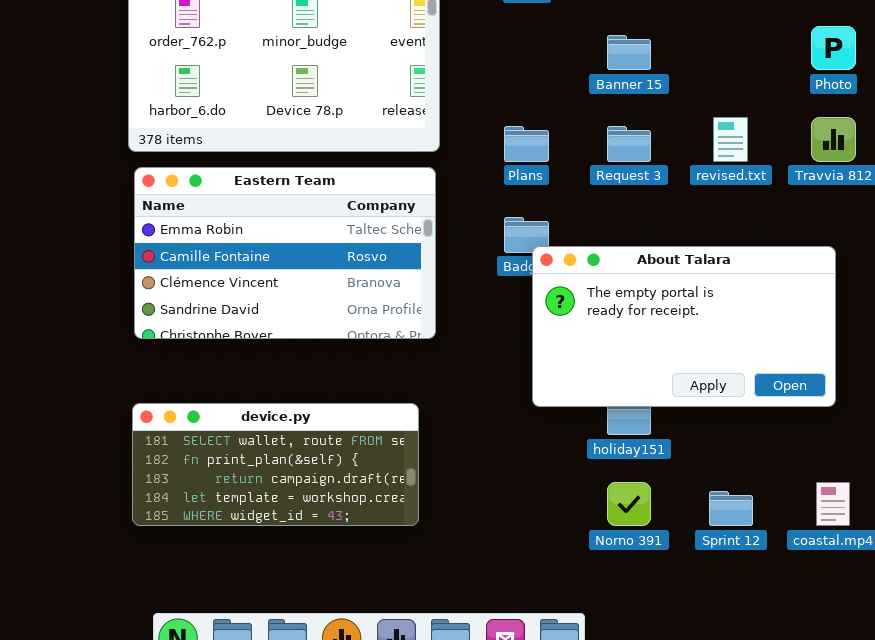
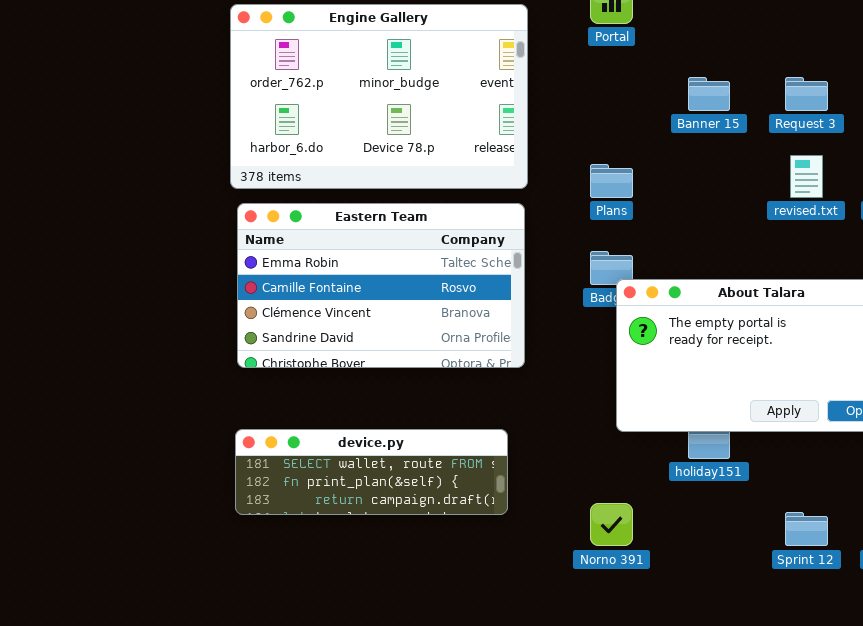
Request 3: [607,126,651,162] -> [785,77,828,111], moved
device.py: [132,403,419,526] -> [235,429,508,515], resized
Norno 391: [607,482,651,526] -> [590,503,633,546], moved

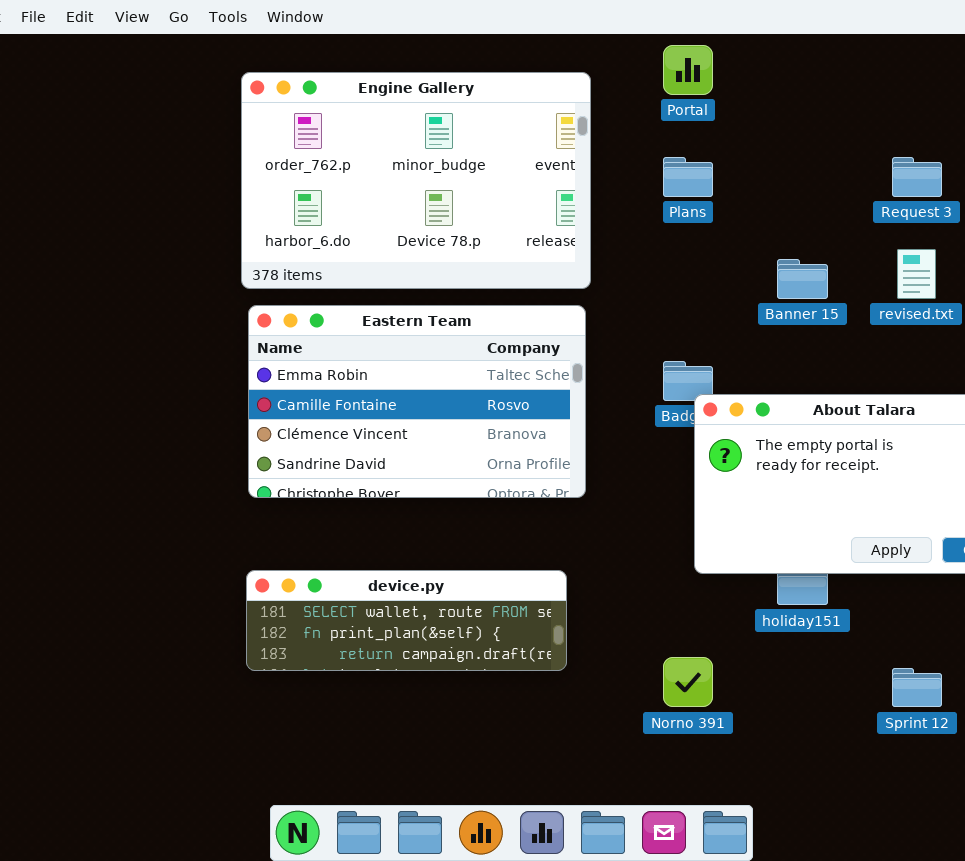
Banner 15: [688,77,730,111] -> [777,259,828,299], moved
Plans: [590,164,633,198] -> [663,157,713,197], moved

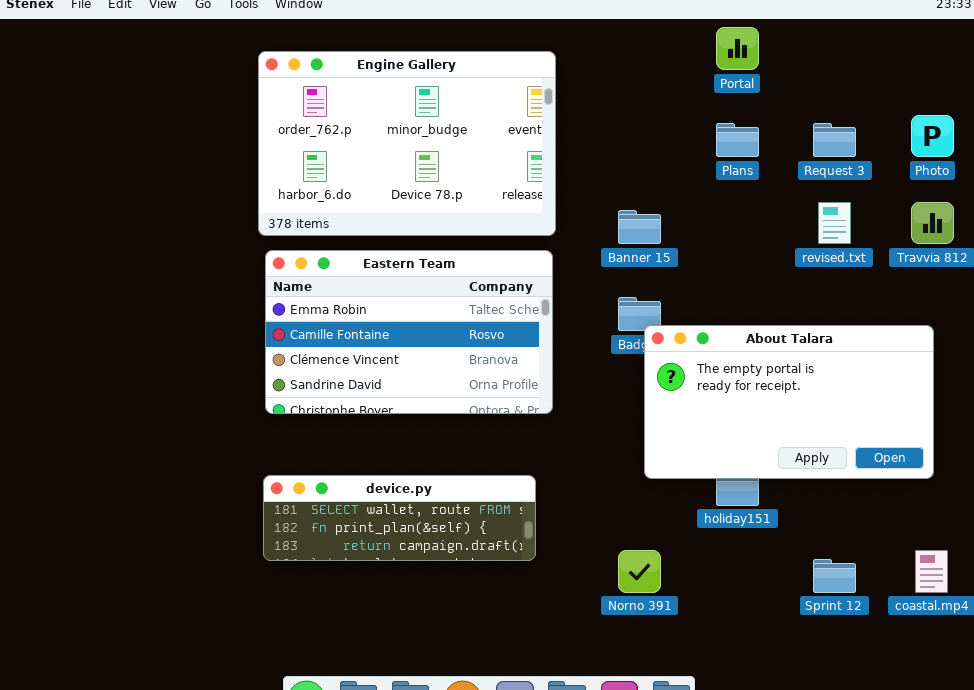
Portal: [663,45,713,95] -> [716,27,759,70], moved
Plans: [663,157,713,197] -> [716,123,759,157], moved
Banner 15: [777,259,828,299] -> [618,210,661,244], moved

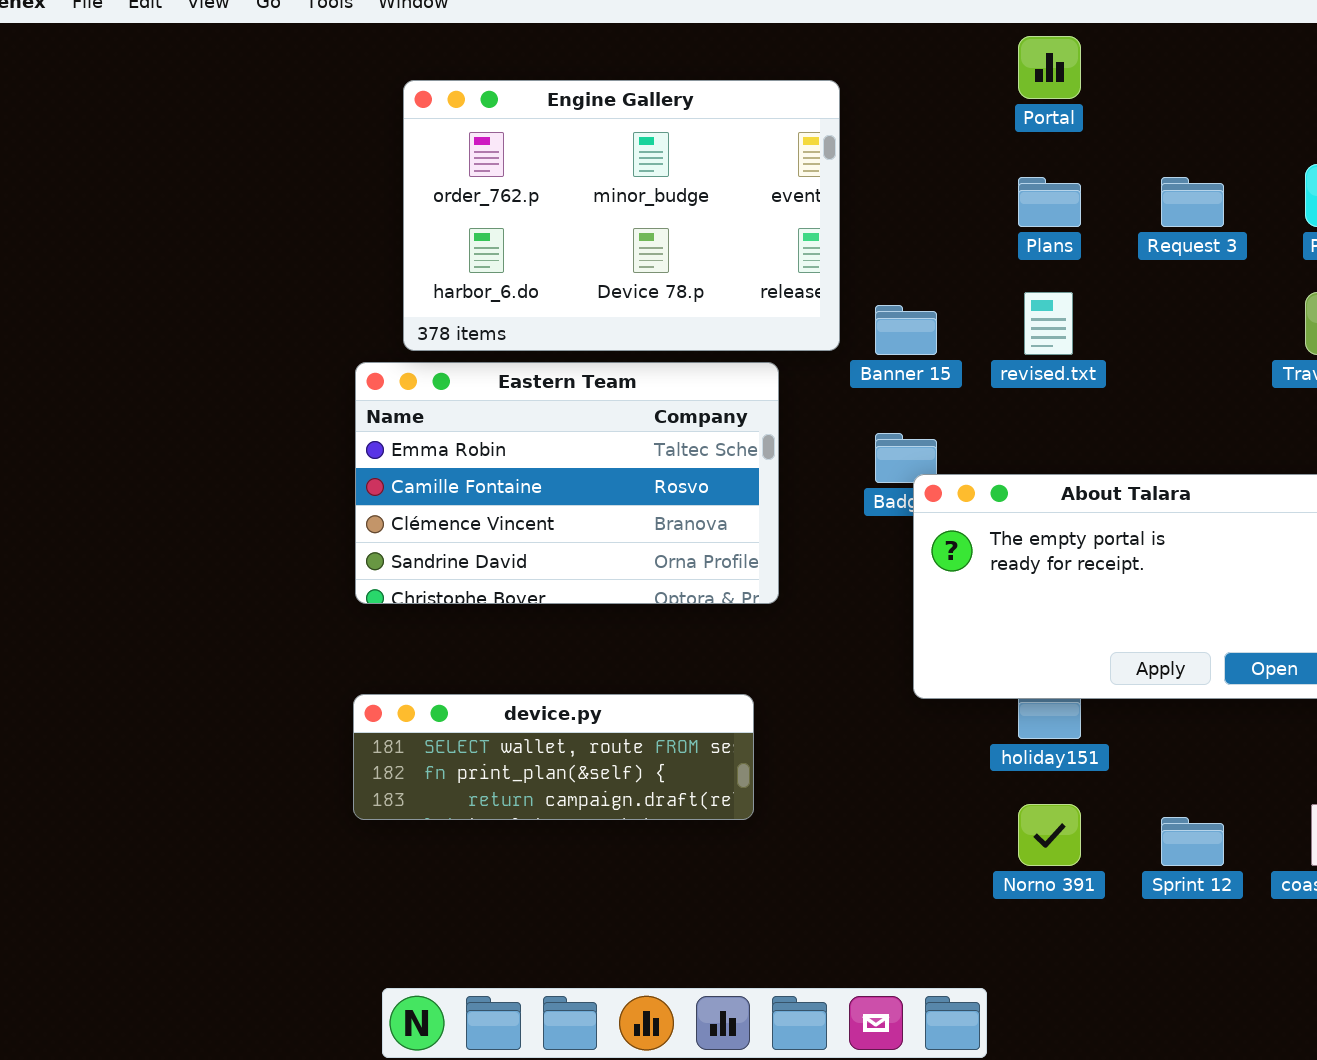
Engine Gallery: [258,51,556,236] -> [403,80,840,351], moved
revised.txt: [818,202,851,244] -> [1024,292,1073,355], moved
Norno 391: [618,550,661,593] -> [1018,804,1081,866], moved

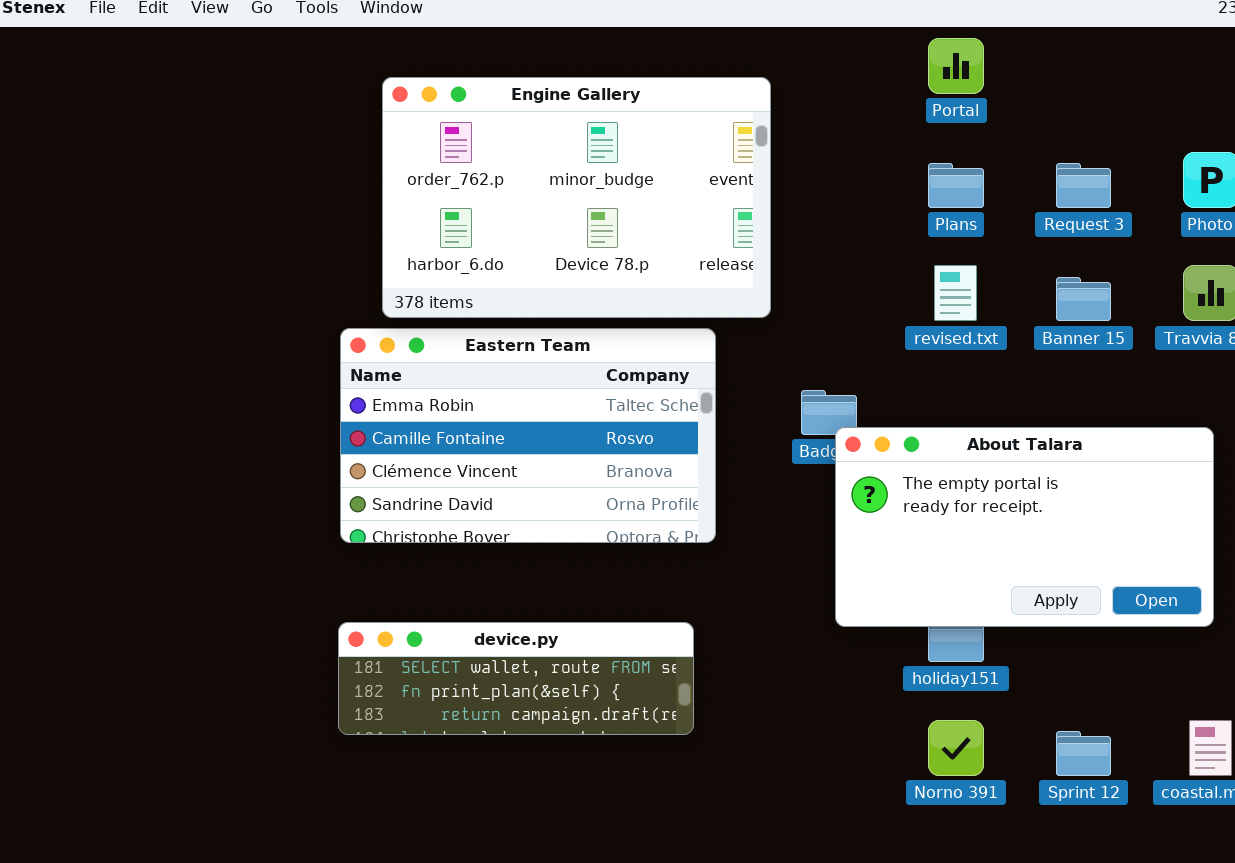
Banner 15: [875,305,937,355] -> [1056,277,1111,321], moved

